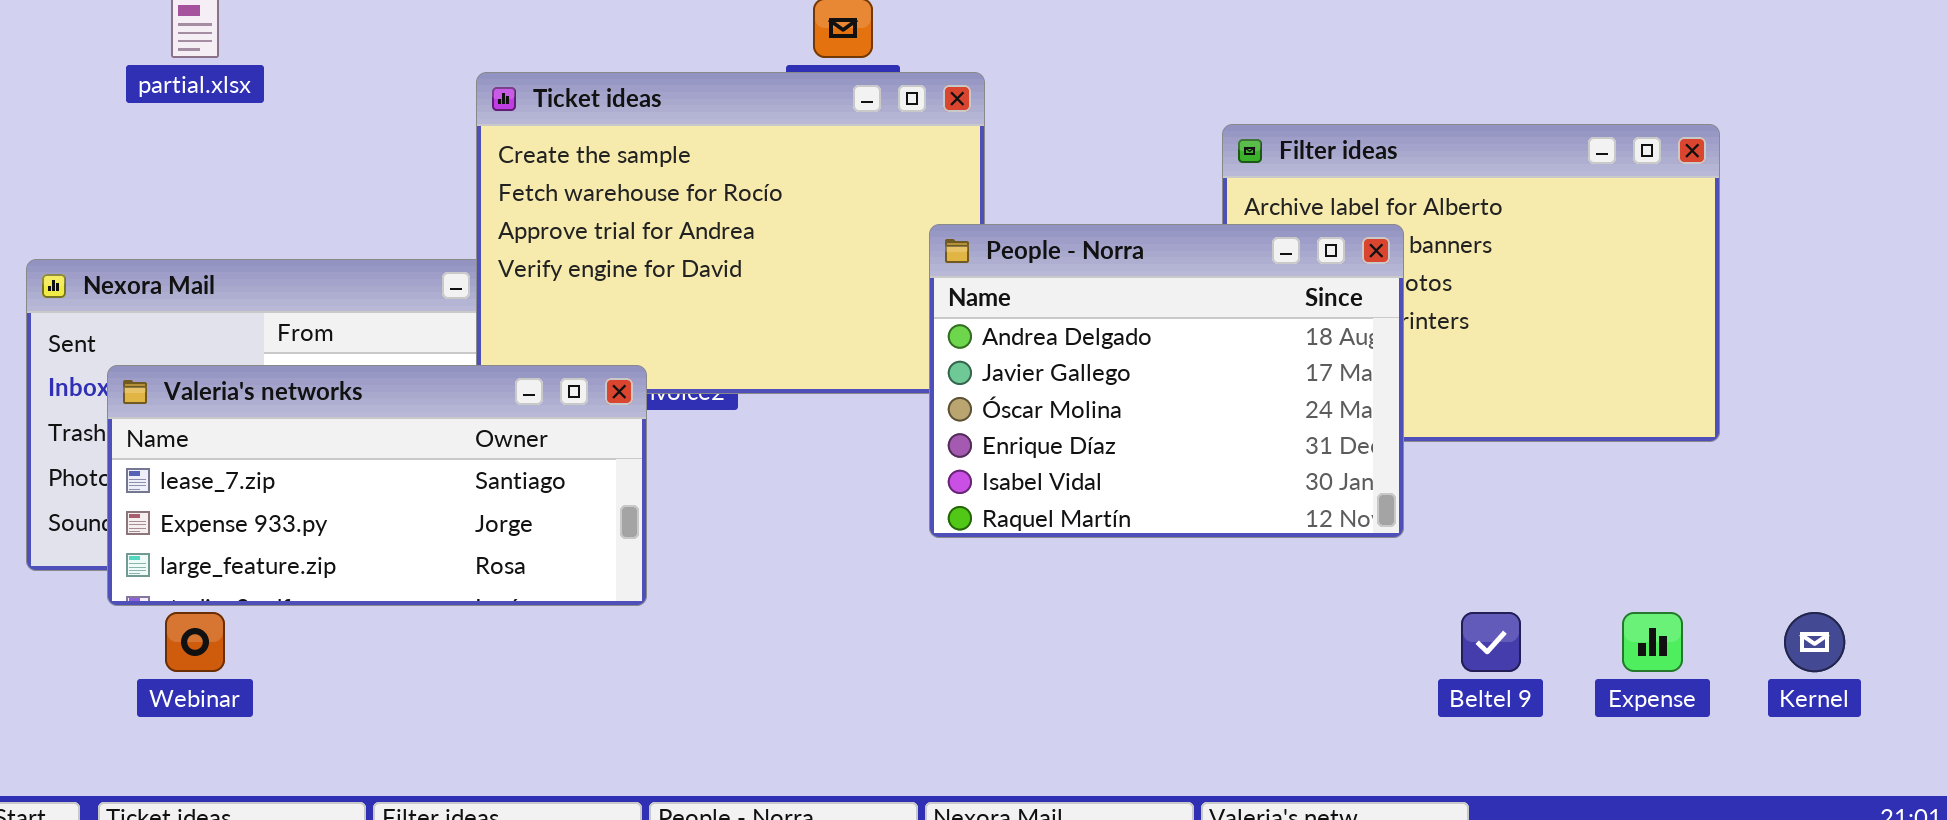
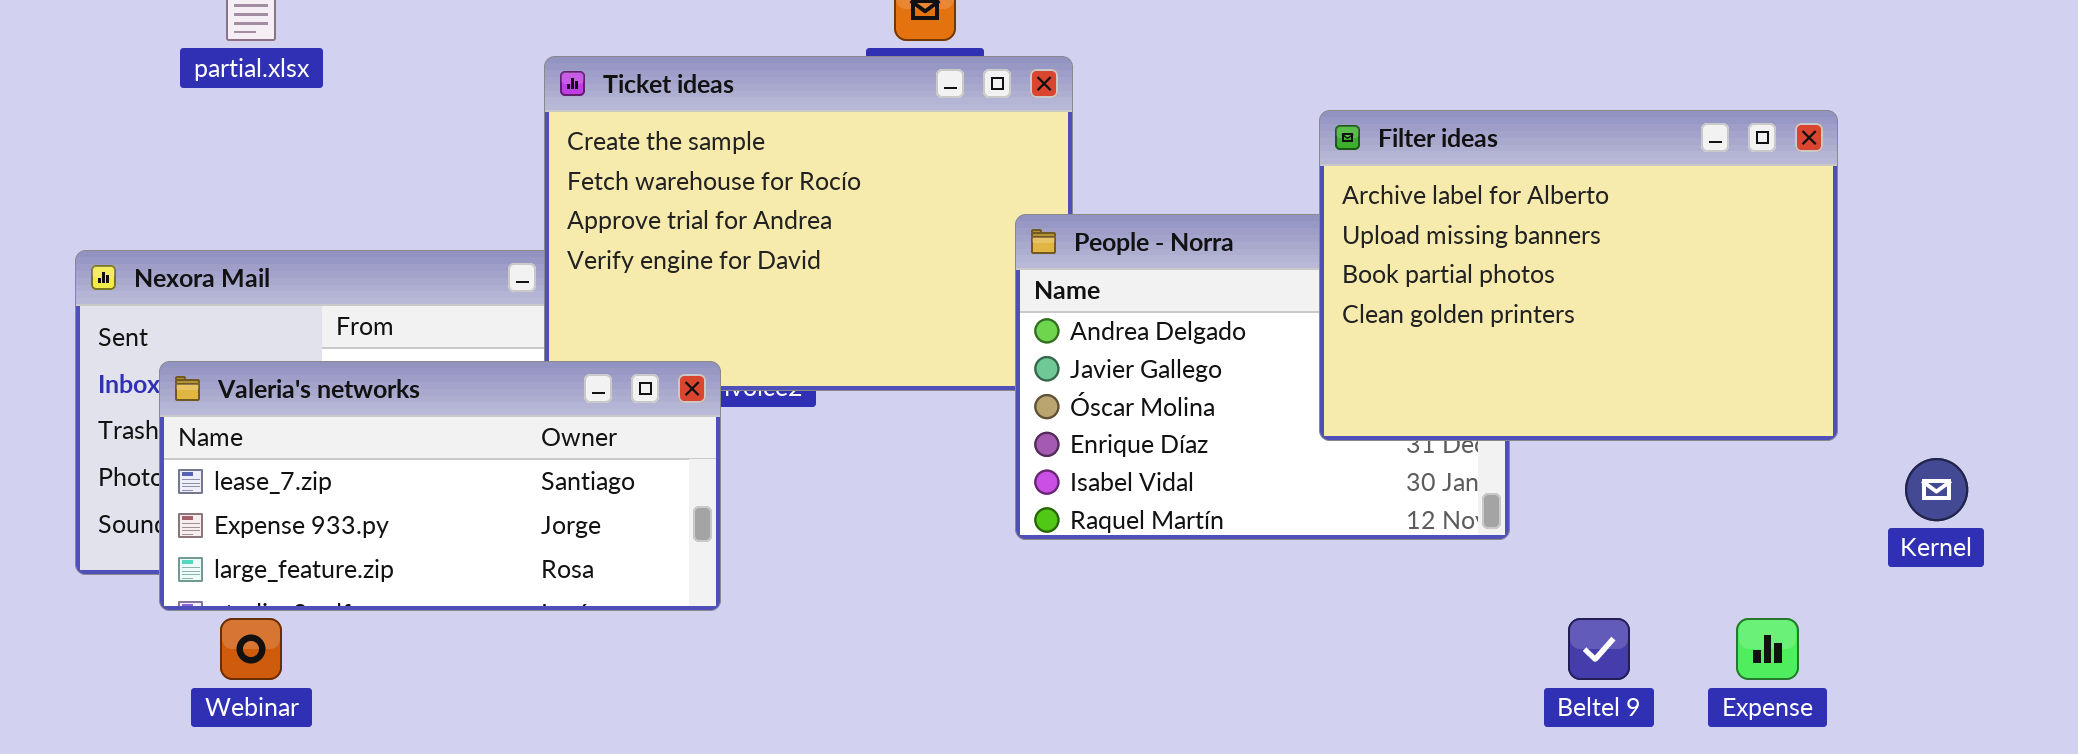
Filter ideas: [1222,124,1720,442] -> [1319,110,1838,441], raised
Kernel: [1784,612,1845,672] -> [1905,458,1968,521], moved

